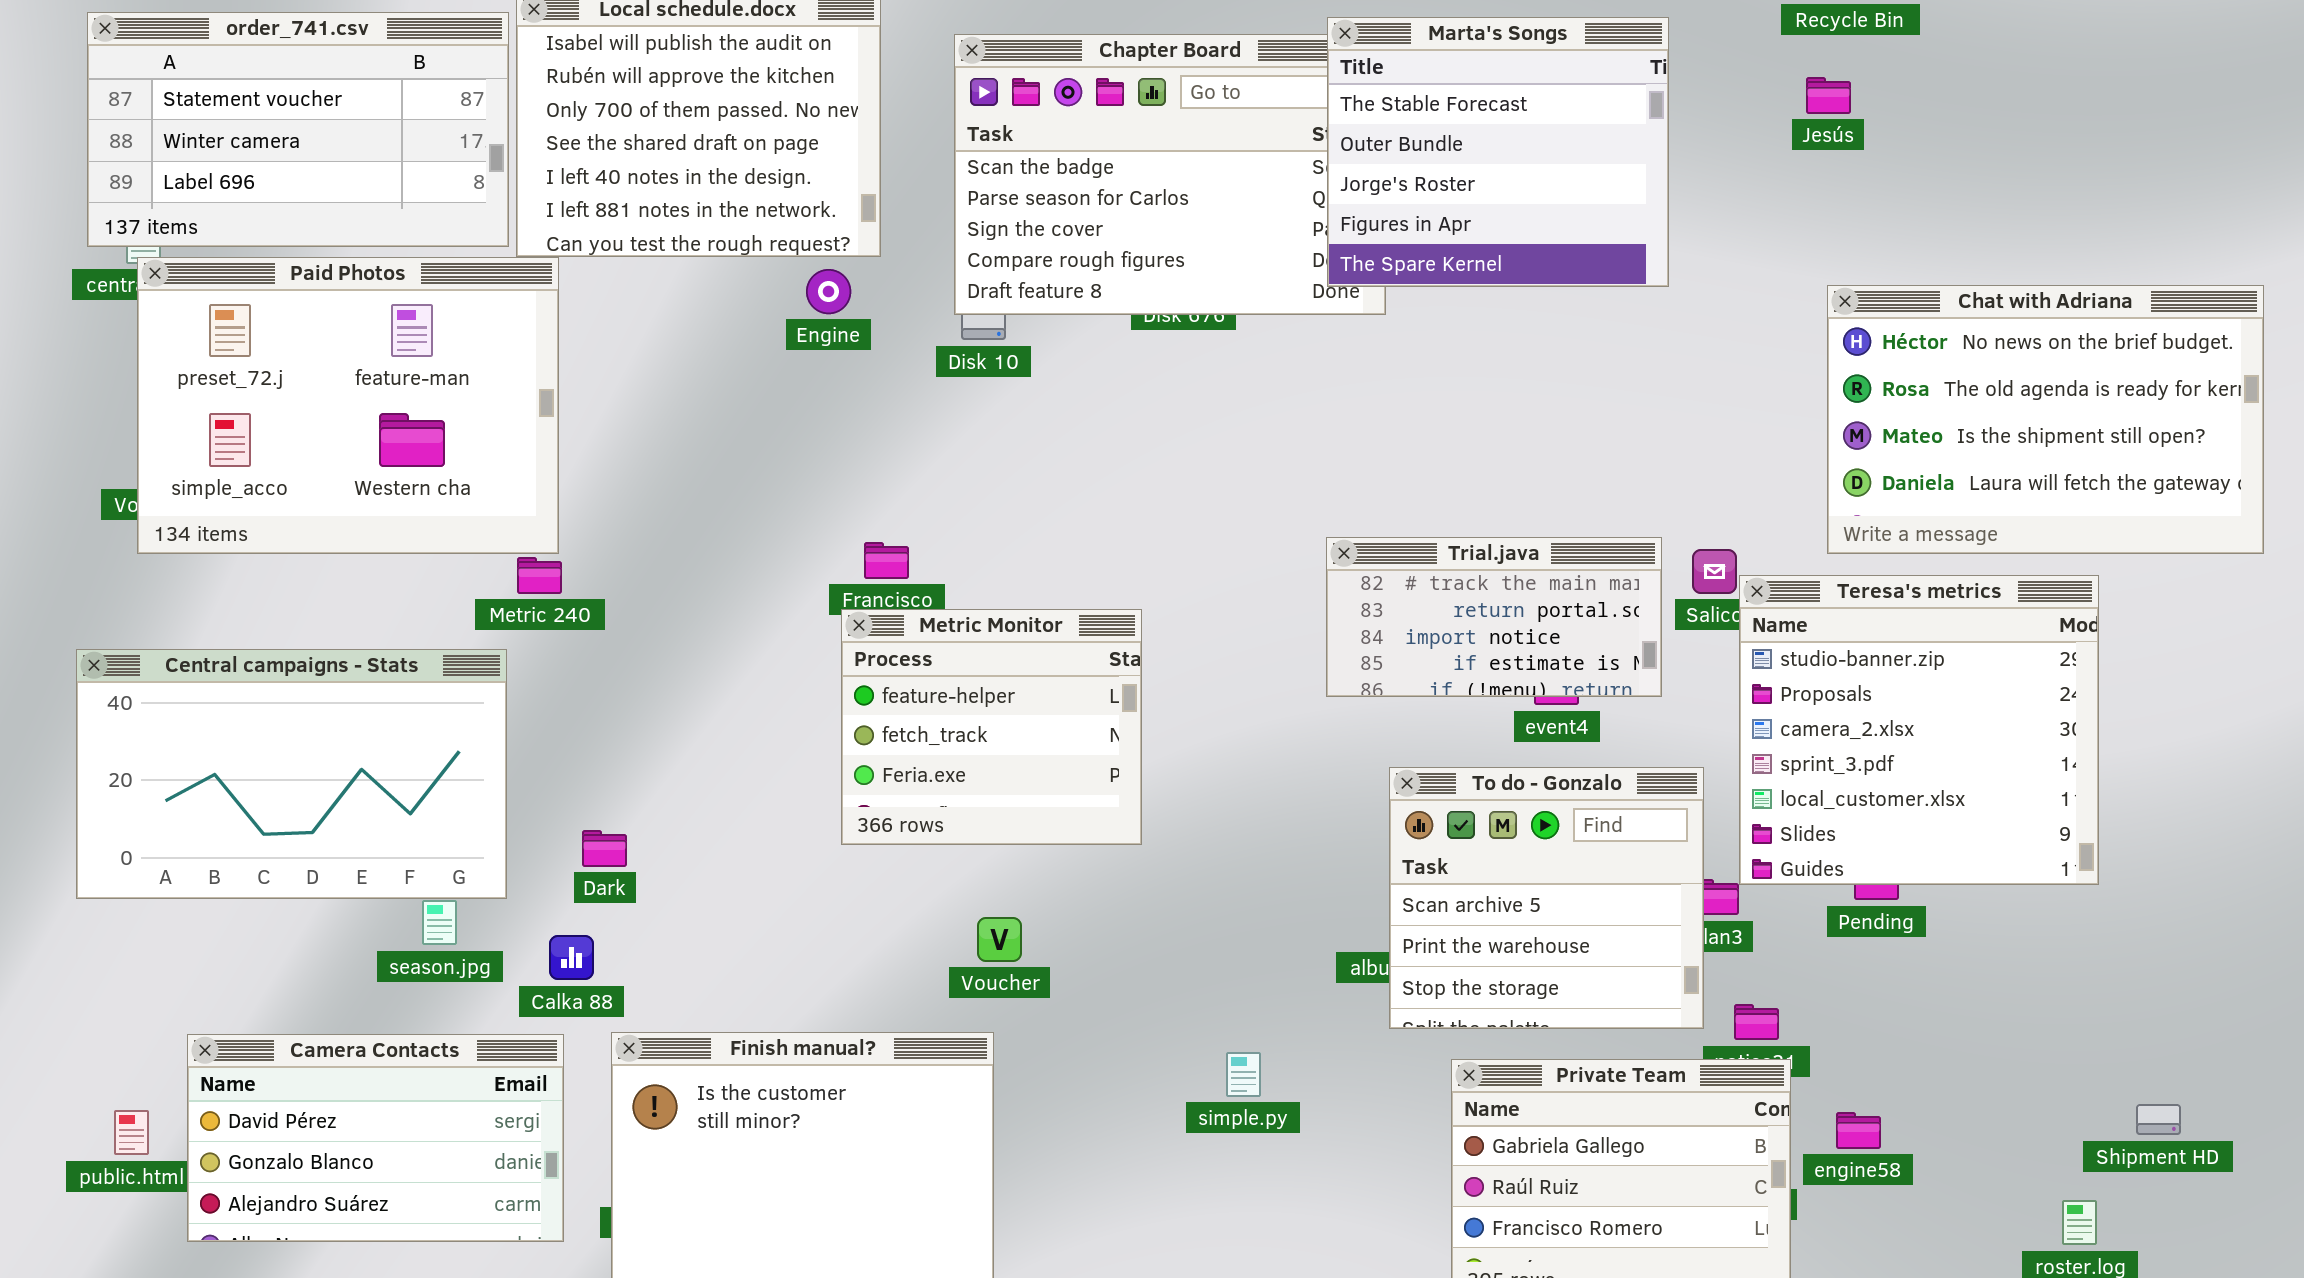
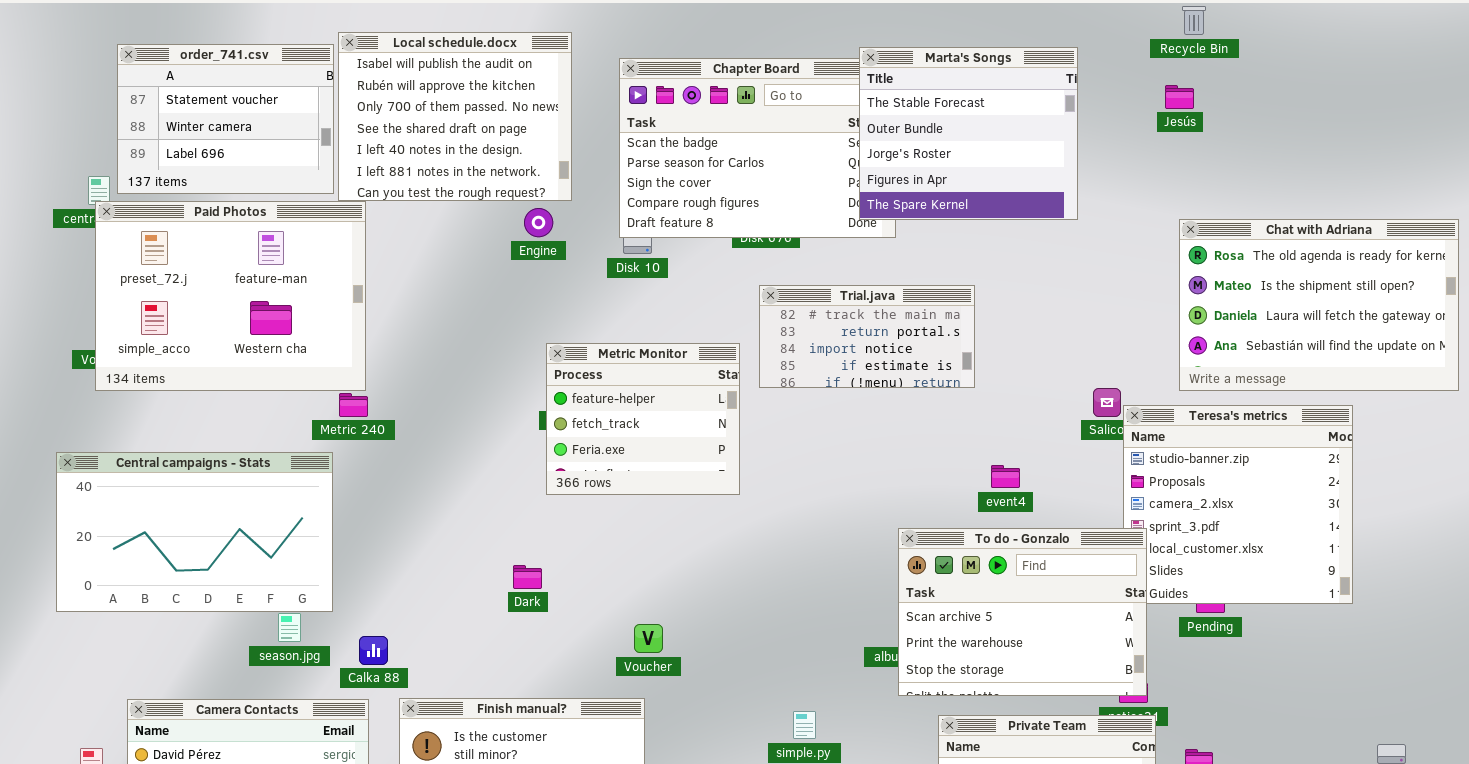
order_741.csv: [87,12,509,247] -> [117,44,334,194], resized
Chat with Adriana: [1827,285,2264,554] -> [1179,219,1459,391], scrolled down 1 row
Trial.java: [1326,537,1662,697] -> [759,285,975,388], moved
Metric Monitor: [841,609,1142,845] -> [546,343,740,495], moved
To do - Gonzalo: [1389,767,1704,1029] -> [898,528,1147,696], resized
Dark: [582,830,627,867] -> [513,565,542,589], moved

